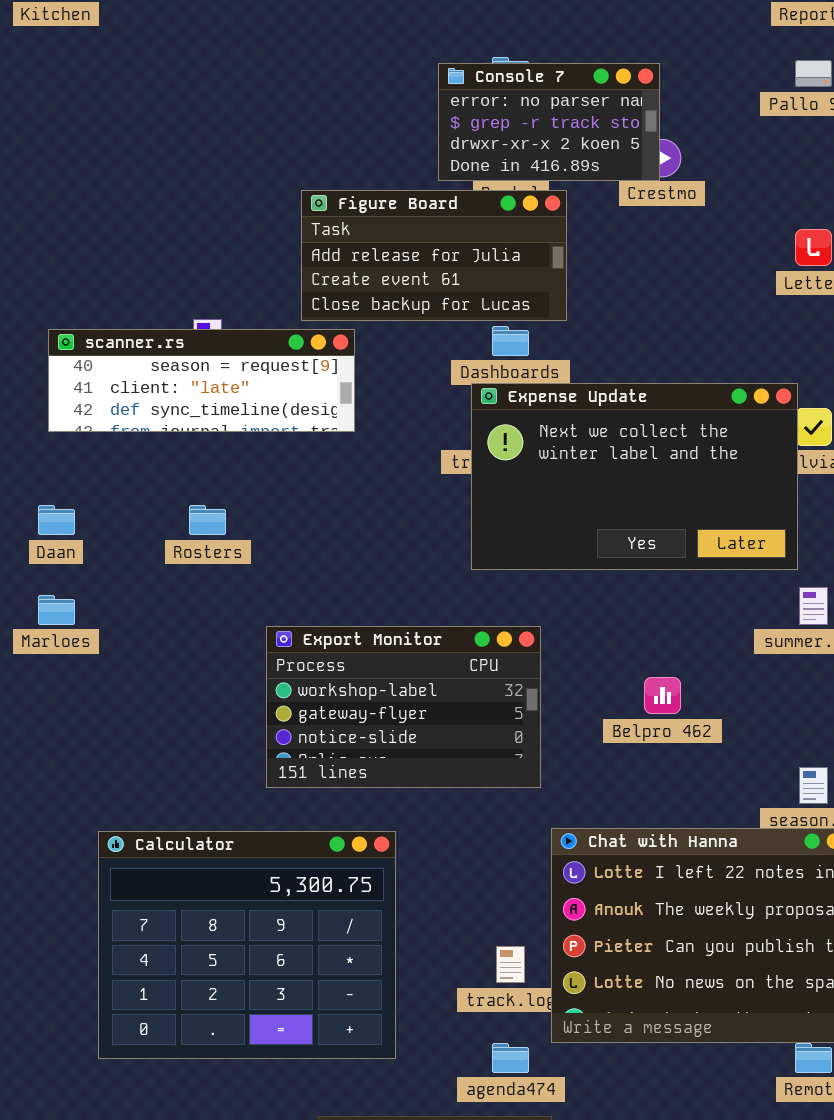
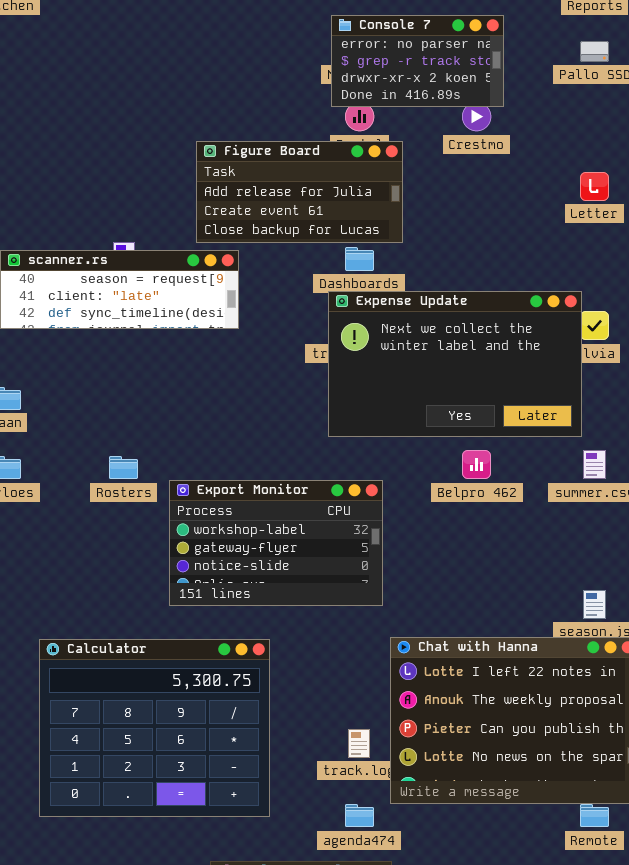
Console 7: [438,63,660,181] -> [331,15,504,107], moved
Rosters: [189,505,226,535] -> [109,456,138,479], moved
Belpro 462: [644,677,681,714] -> [462,450,491,479], moved

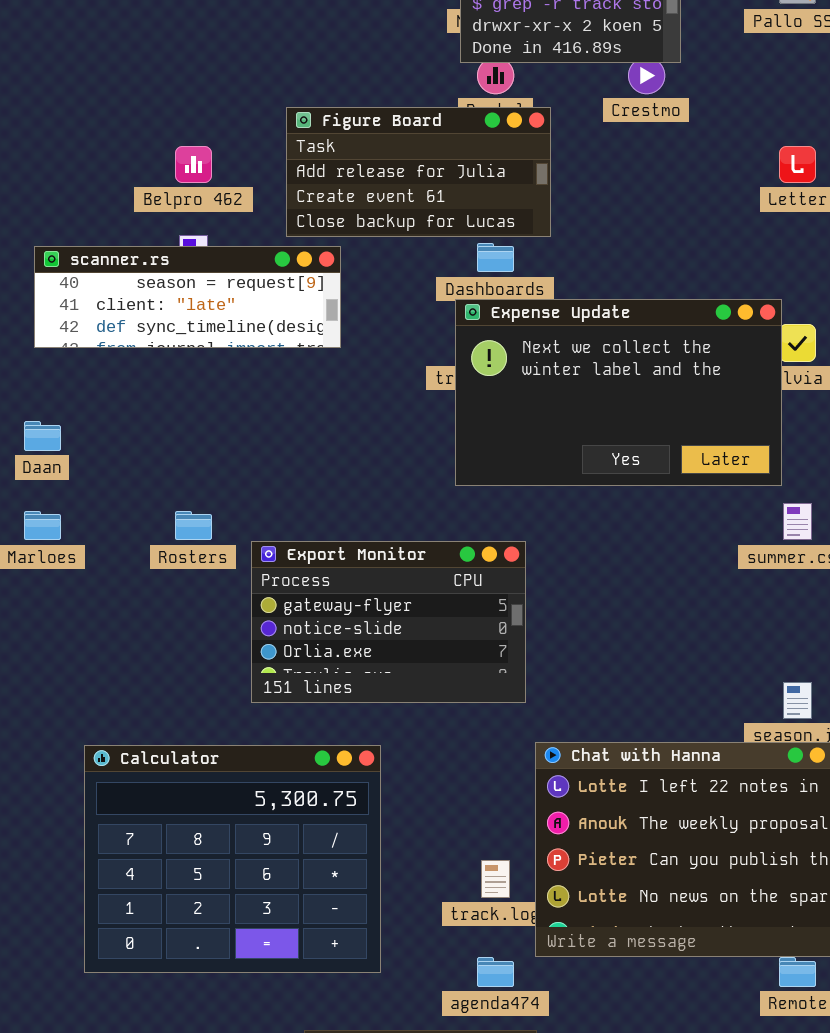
Belpro 462: [462,450,491,479] -> [175,146,212,183], moved
Export Monitor: [169,480,383,606] -> [251,541,526,703], scrolled down 1 row

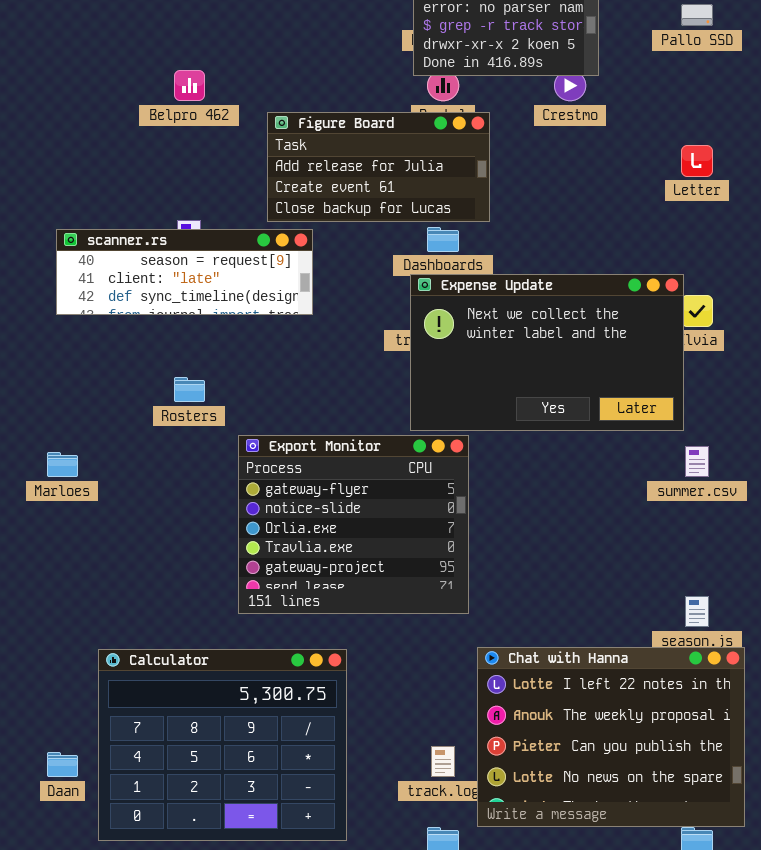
Belpro 462: [175,146,212,183] -> [174,70,205,101], moved
Daan: [24,421,61,451] -> [47,752,78,777], moved
Rosters: [175,511,212,540] -> [174,377,205,402], moved
Export Monitor: [251,541,526,703] -> [238,435,469,614], resized

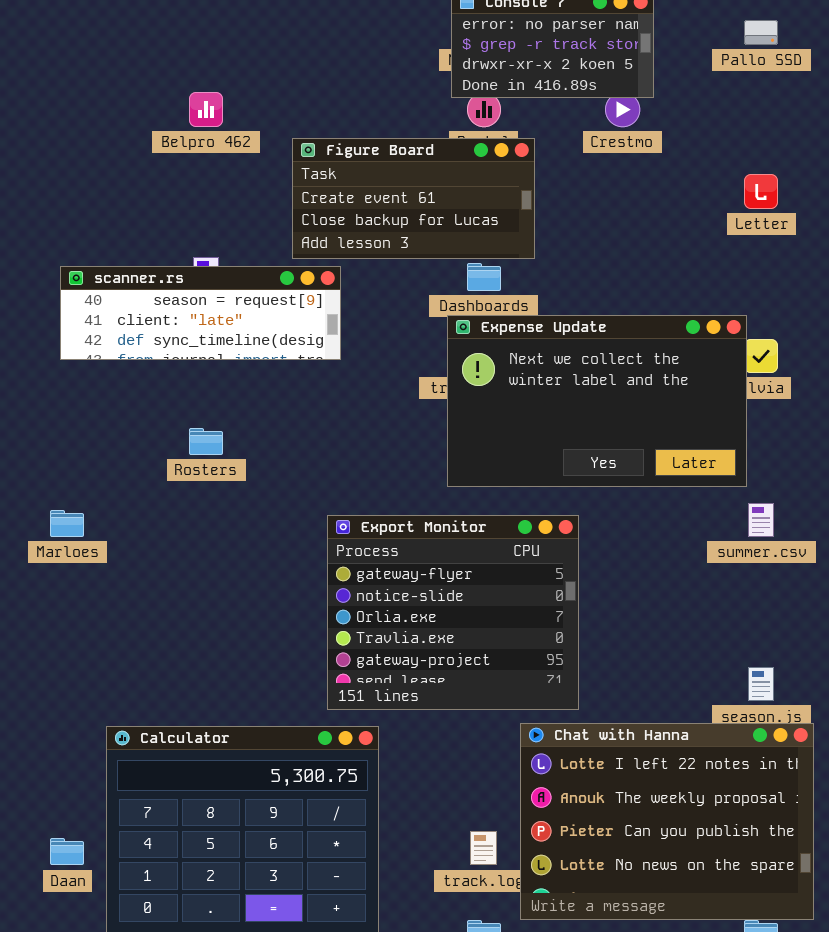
Figure Board: [267,112,490,222] -> [292,138,535,259], scrolled down 1 row
Export Monitor: [238,435,469,614] -> [327,515,579,710], moved

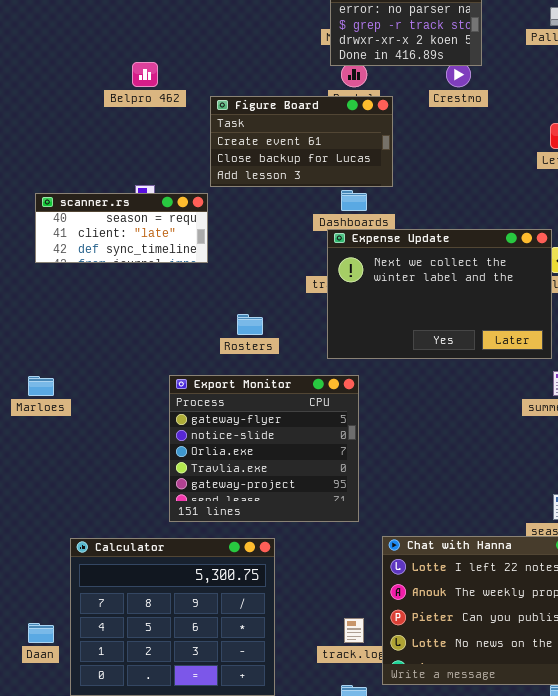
scanner.rs: [60,266,341,360] -> [35,193,208,263], resized
Rosters: [189,428,223,455] -> [237,314,263,335], moved
Export Monitor: [327,515,579,710] -> [169,375,359,522], moved

